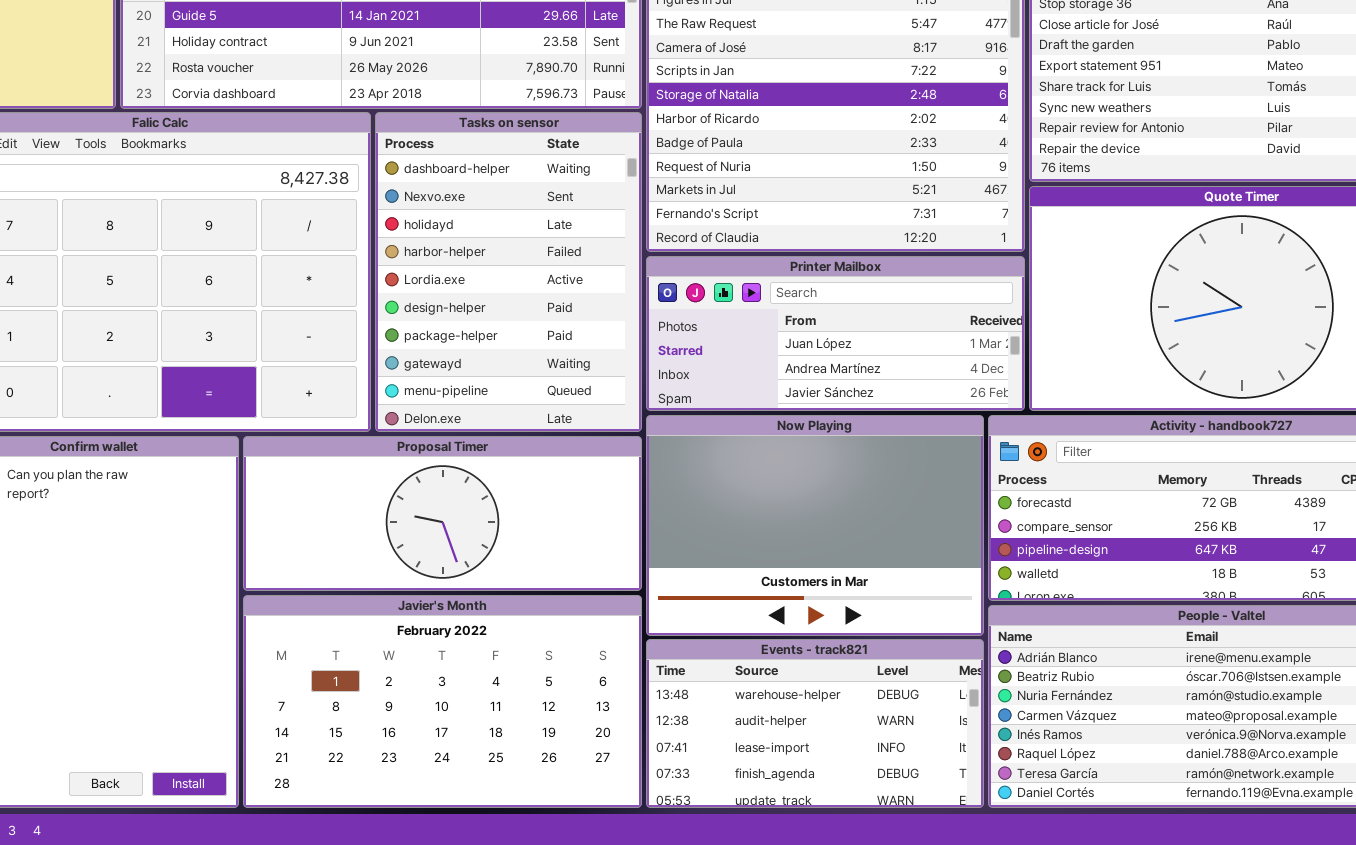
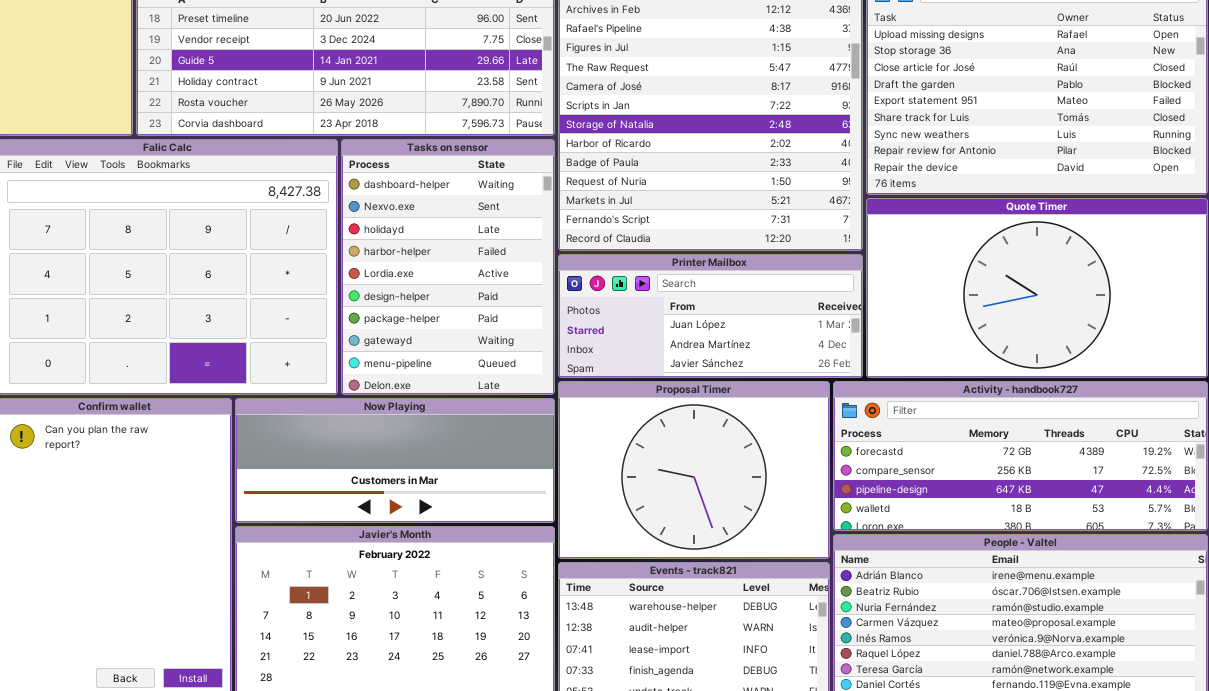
Now Playing: [646,415,984,636] -> [235,398,555,523], moved, resized
Proposal Timer: [243,436,642,591] -> [558,381,830,559], moved, resized

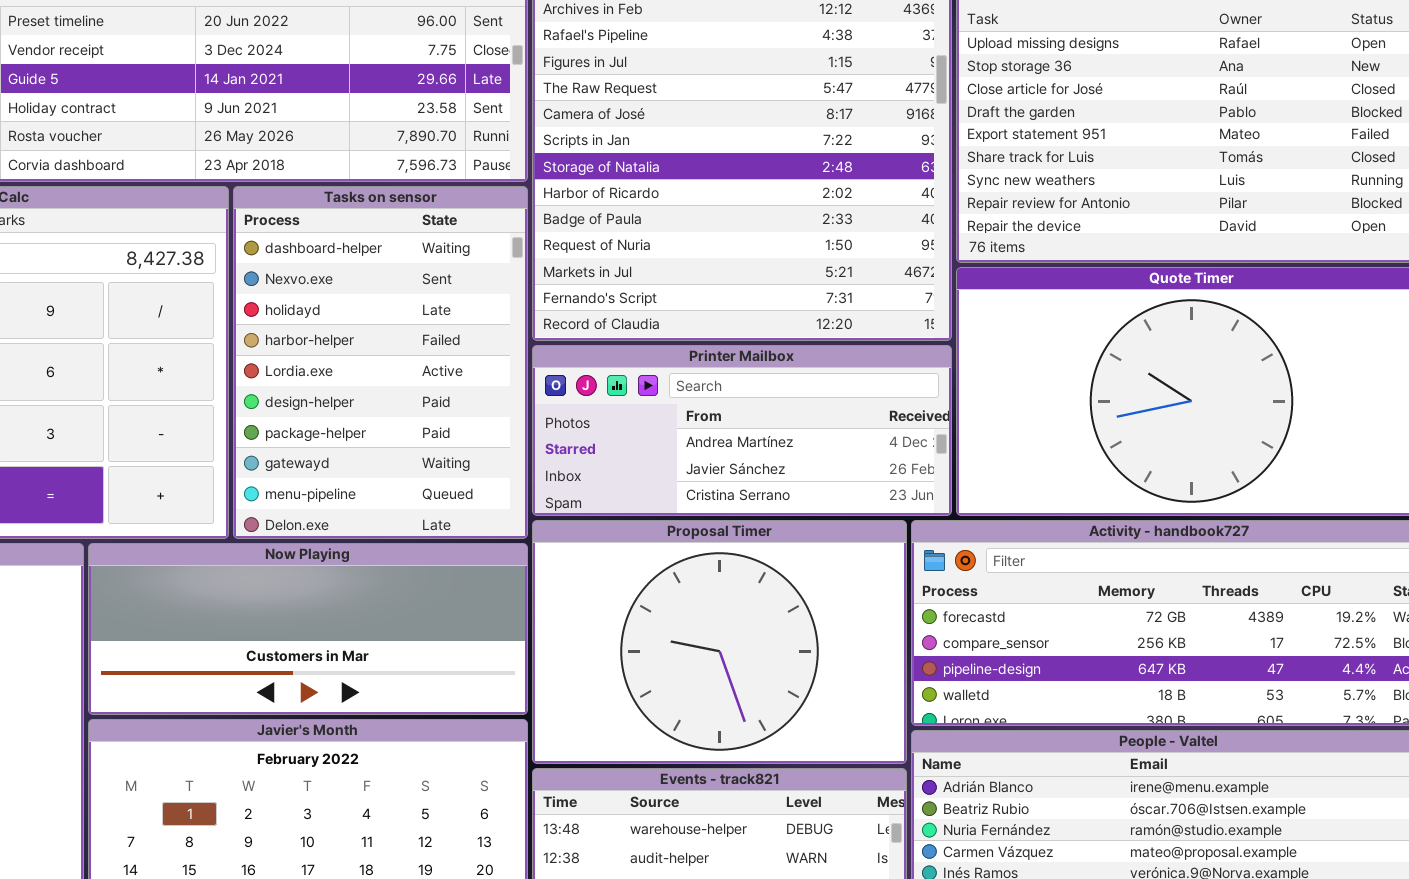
Printer Mailbox: [558,254,863,378] -> [532,345,952,516], scrolled down 1 row

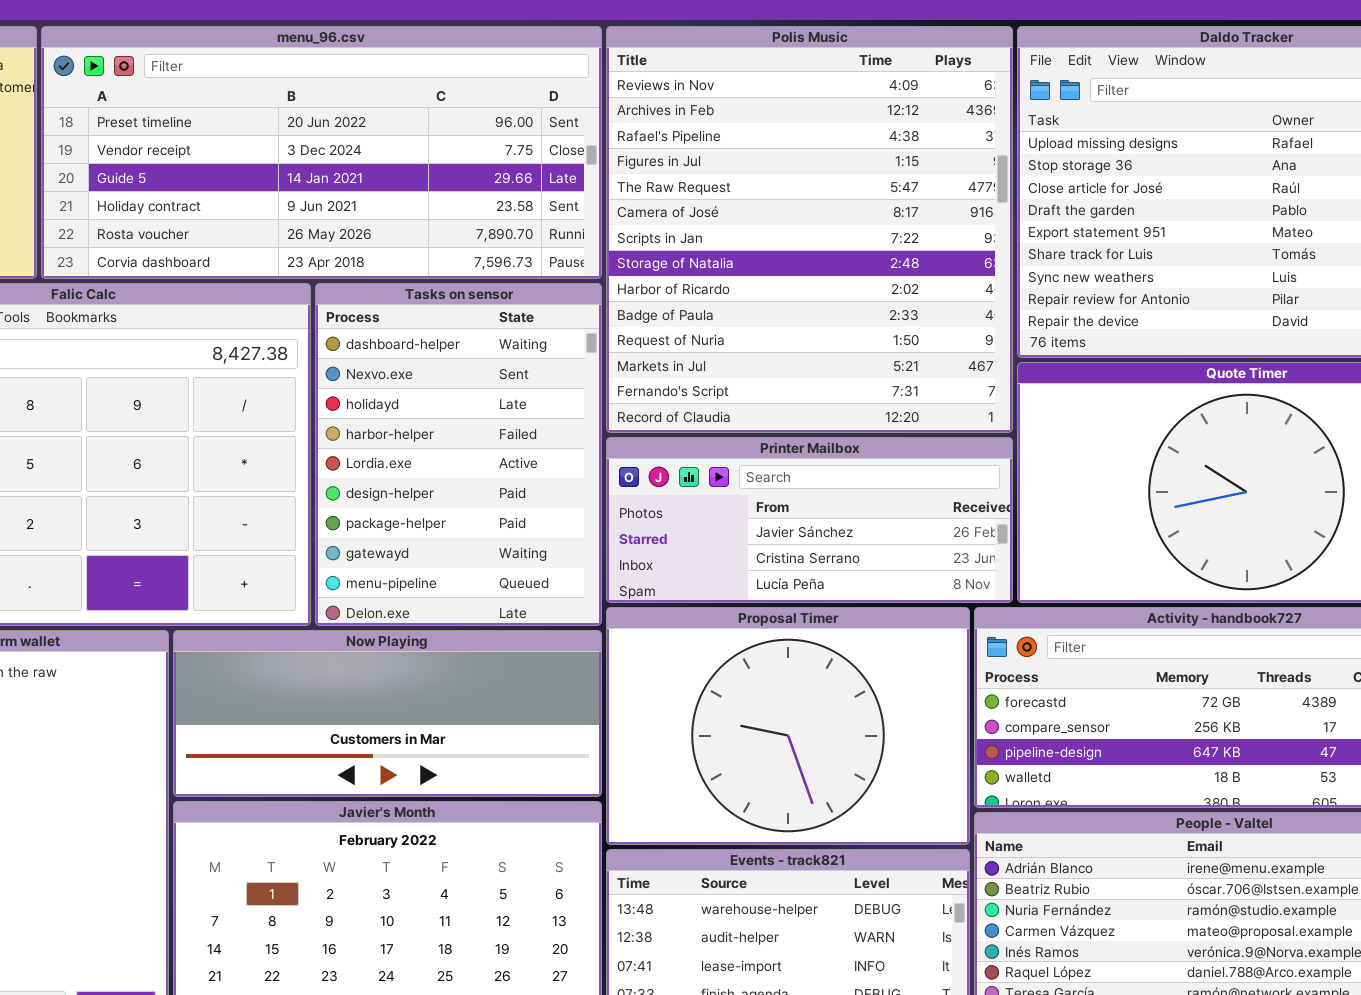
Printer Mailbox: [532,345,952,516] -> [606,437,1013,603], scrolled down 1 row

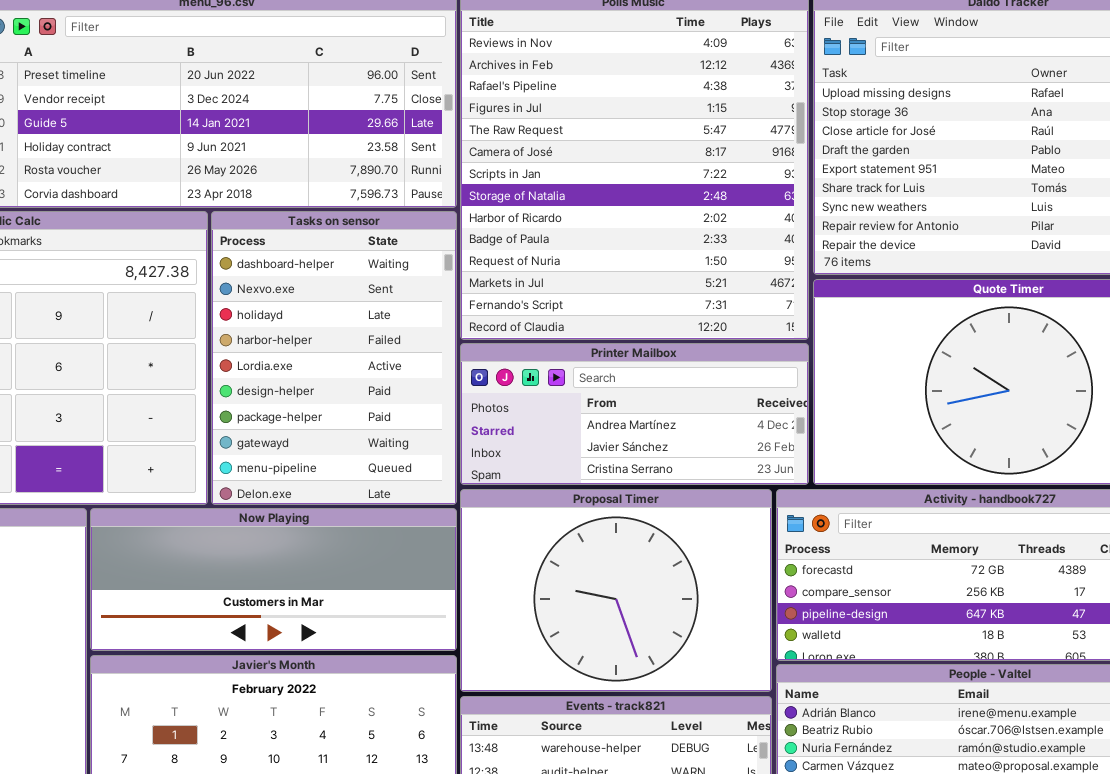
Printer Mailbox: [606,437,1013,603] -> [460,343,809,485], scrolled up 1 row

